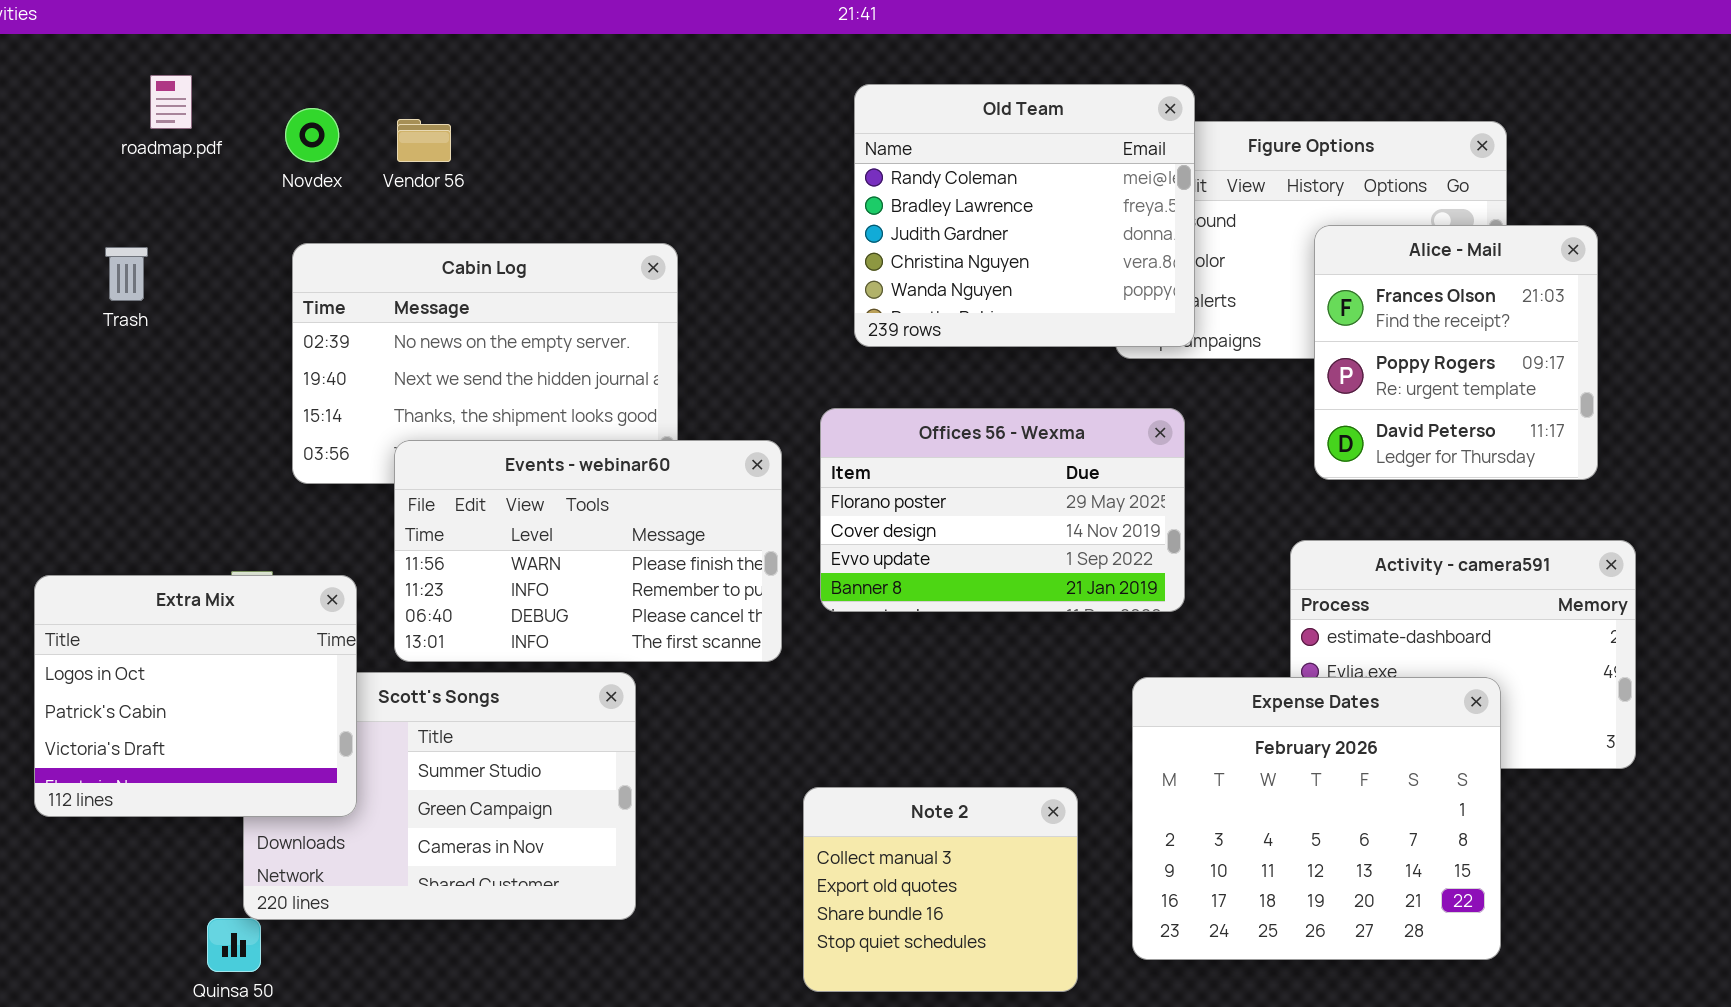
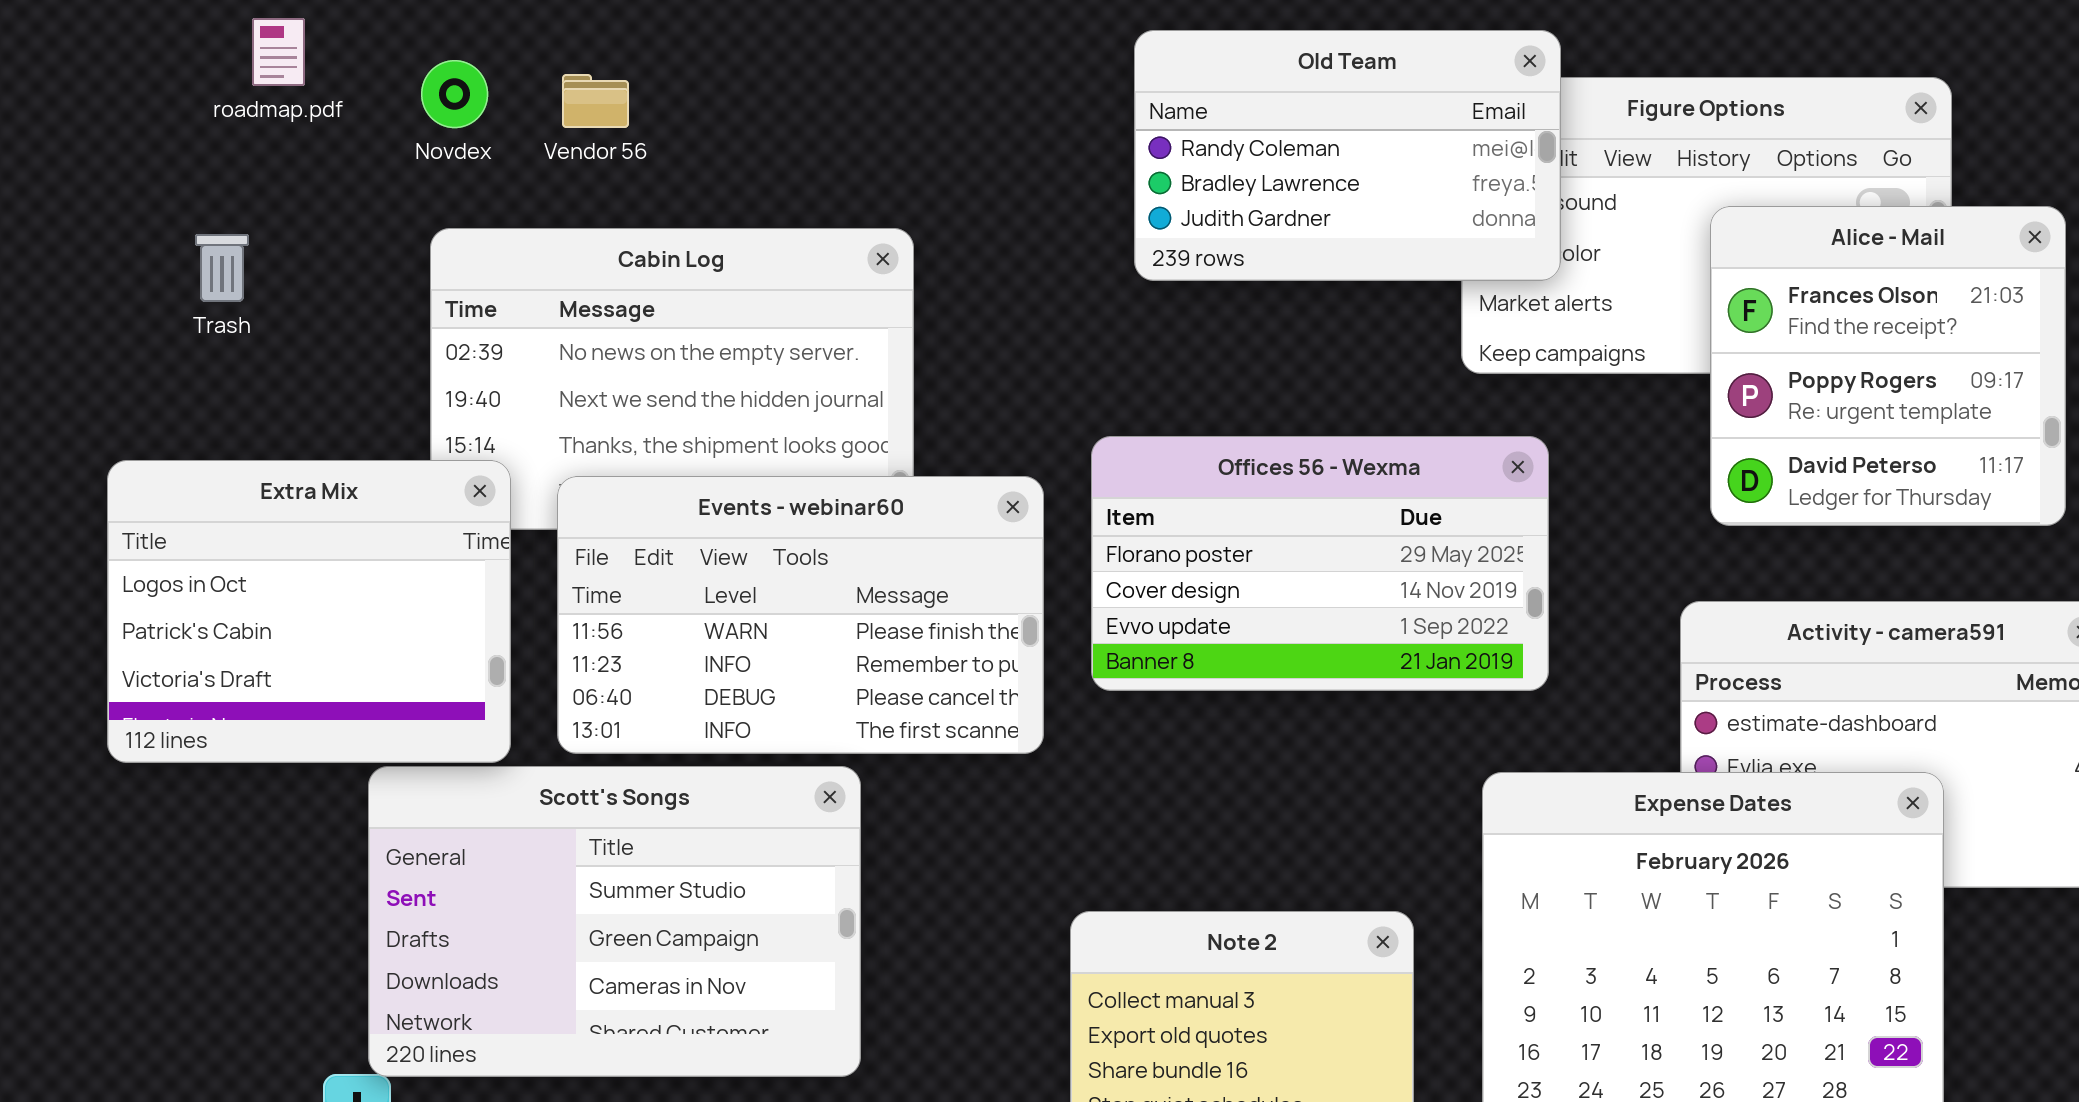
Old Team: [854,84,1195,347] -> [1134,30,1561,281], resized
Extra Mix: [34,575,357,817] -> [107,460,511,763], moved

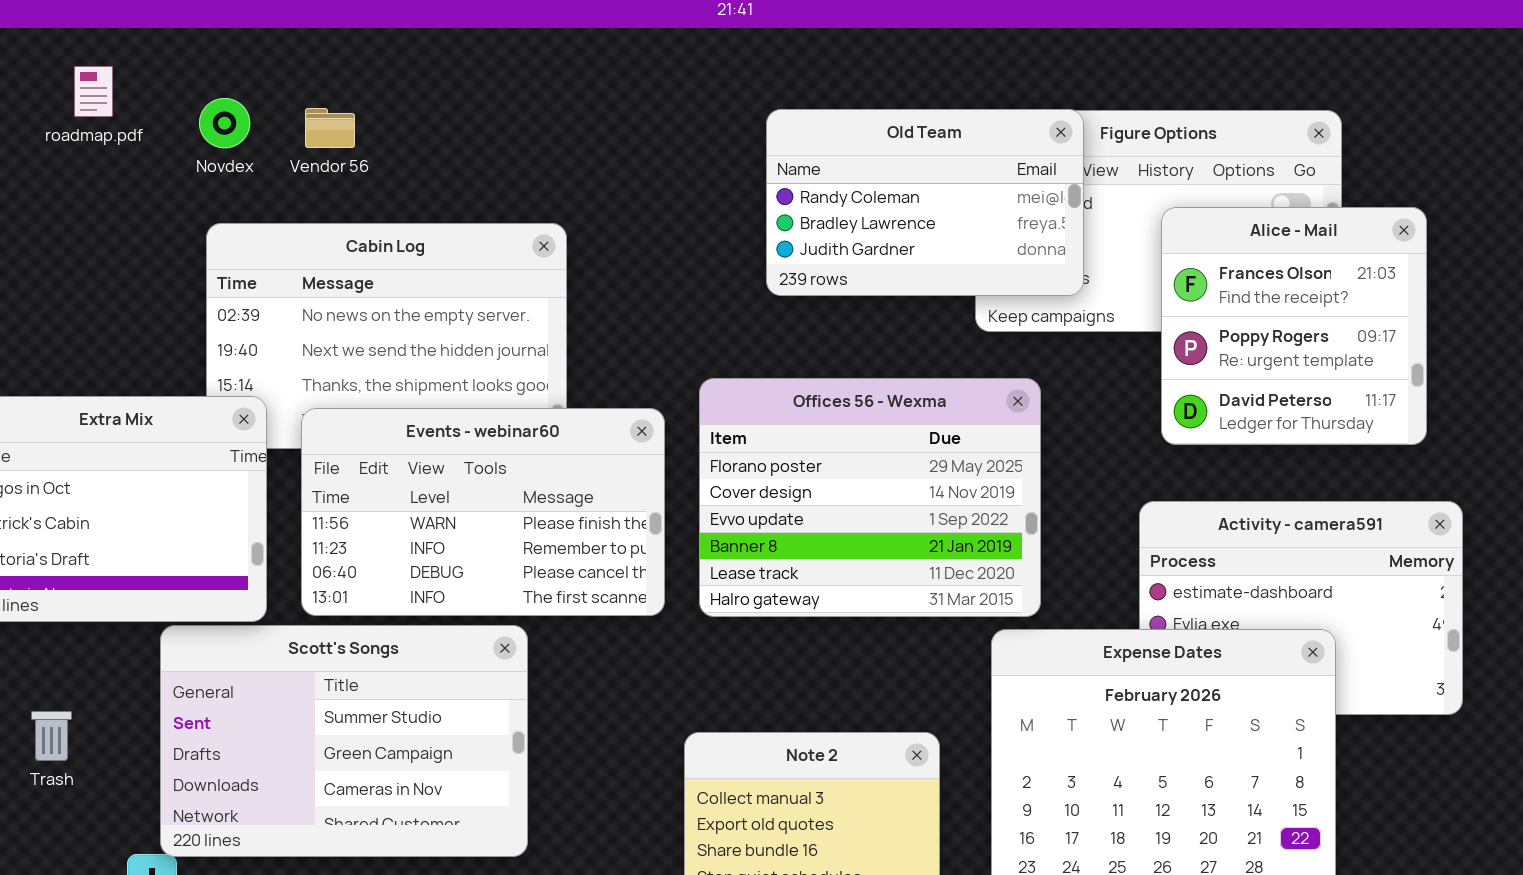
Old Team: [1134,30,1561,281] -> [766,109,1084,296], moved
Trash: [195,234,249,302] -> [31,711,72,761], moved
Offices 56 - Wexma: [1091,436,1549,691] -> [699,378,1041,617], resized

